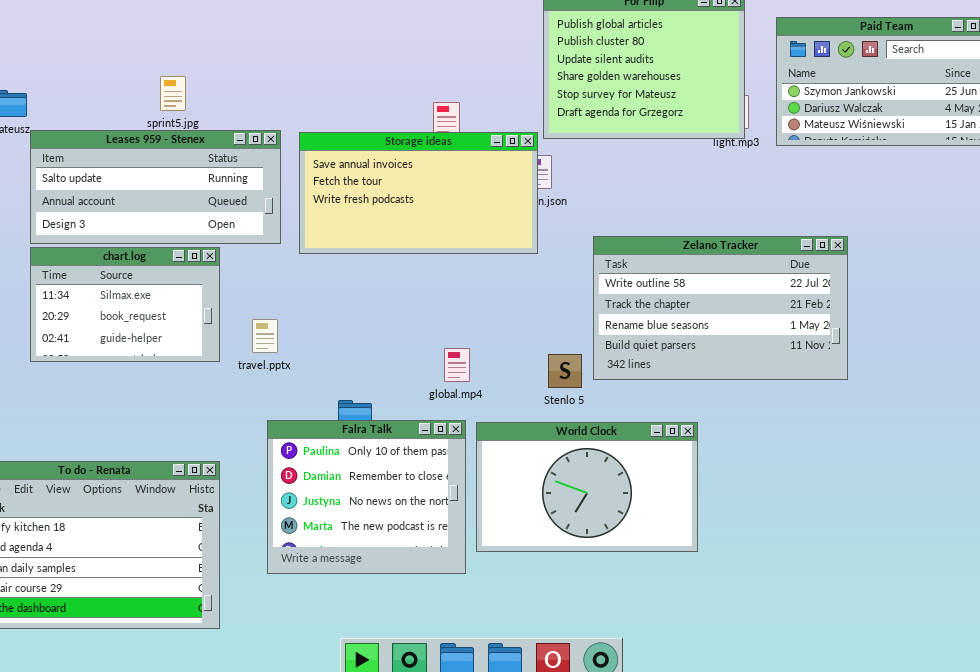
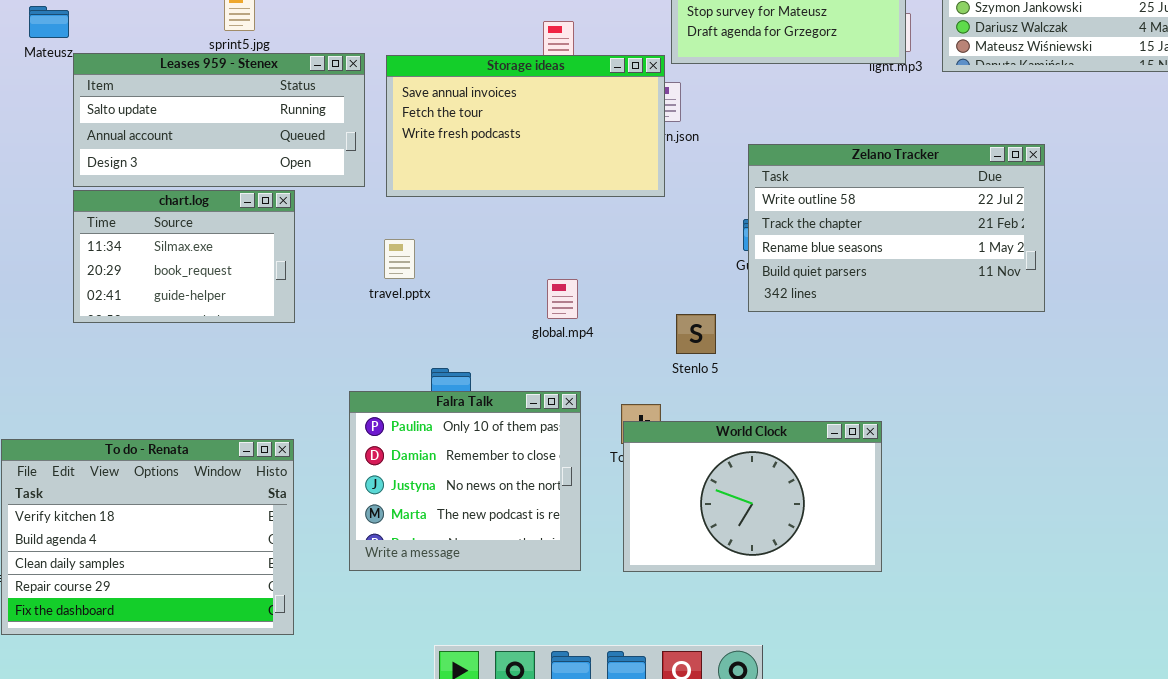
Zelano Tracker: [593,236,848,380] -> [748,144,1045,312], moved
travel.pptx: [252,319,278,353] -> [384,239,415,279], moved
global.mp4: [444,348,470,382] -> [547,279,578,319], moved
World Clock: [476,422,698,552] -> [623,421,882,572], moved

